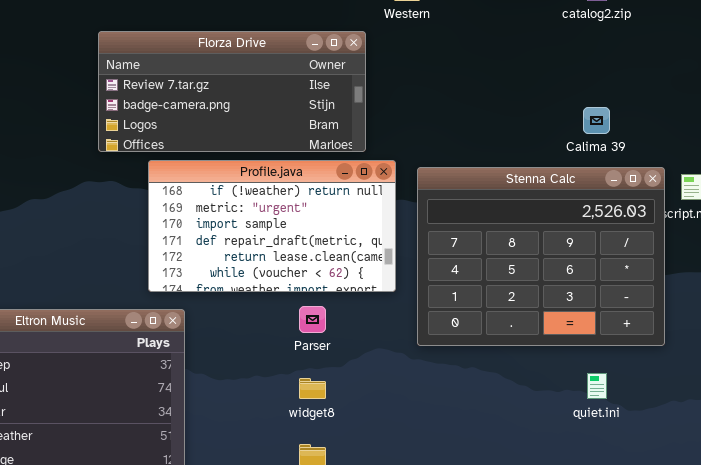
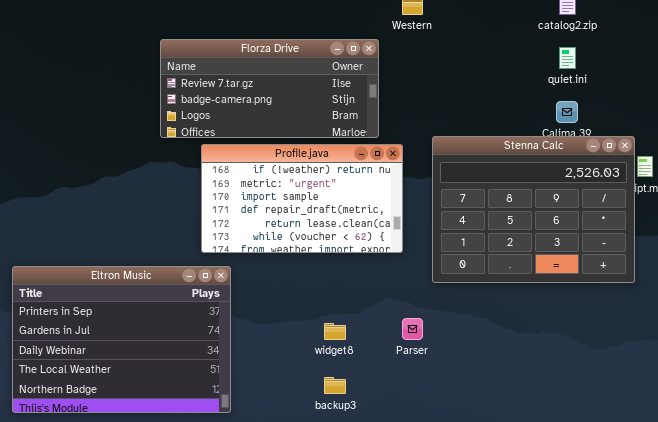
Stenna Calc: [417,167,665,346] -> [432,136,635,283], moved
Parser: [299,306,326,333] -> [402,318,423,340], moved
quiet.ini: [587,373,607,399] -> [559,47,576,69], moved

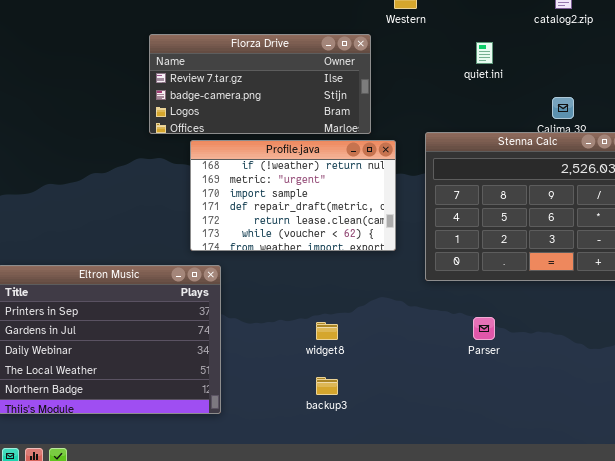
quiet.ini: [559,47,576,69] -> [476,42,493,64], moved
Parser: [402,318,423,340] -> [473,317,495,340], moved

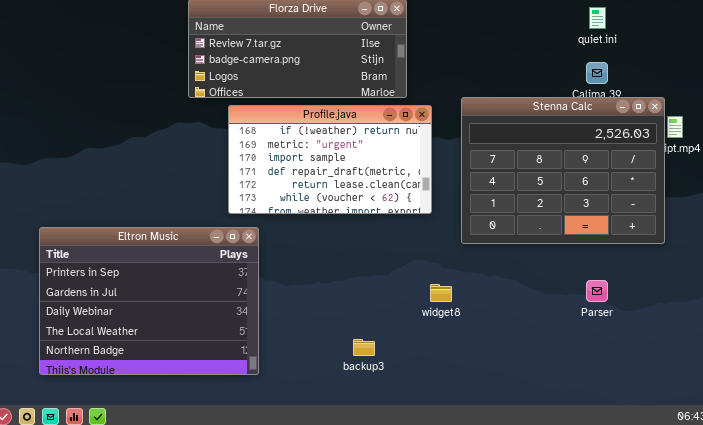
quiet.ini: [476,42,493,64] -> [589,7,606,29], moved
Parser: [473,317,495,340] -> [586,280,608,302], moved
widget8: [316,322,338,340] -> [430,284,452,302], moved

